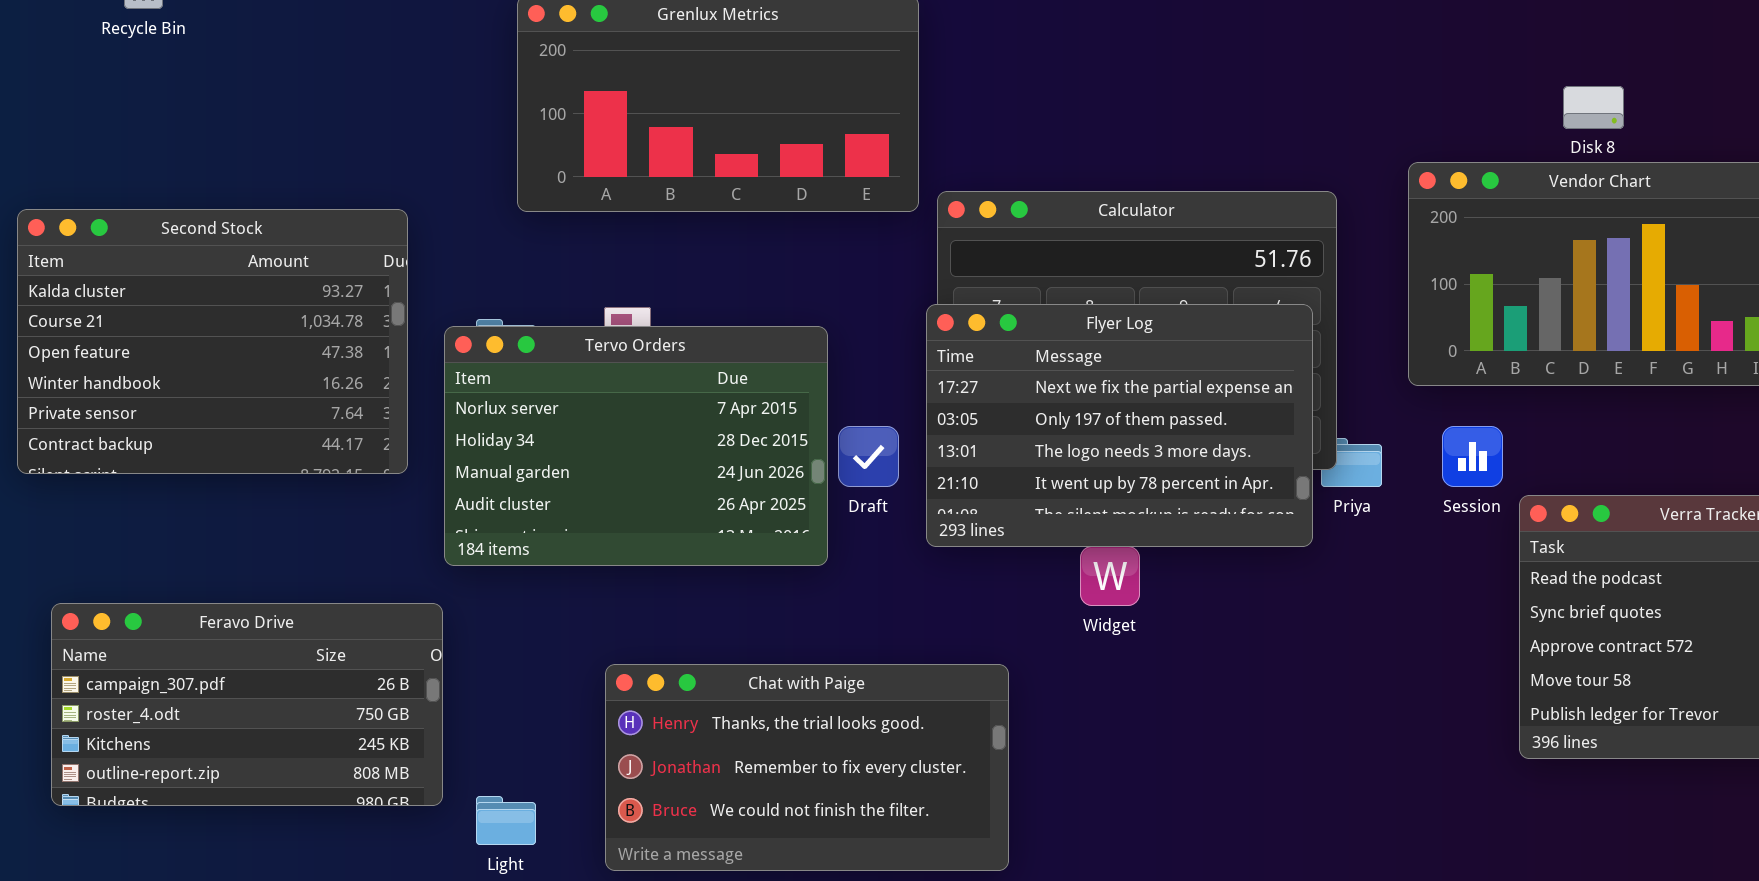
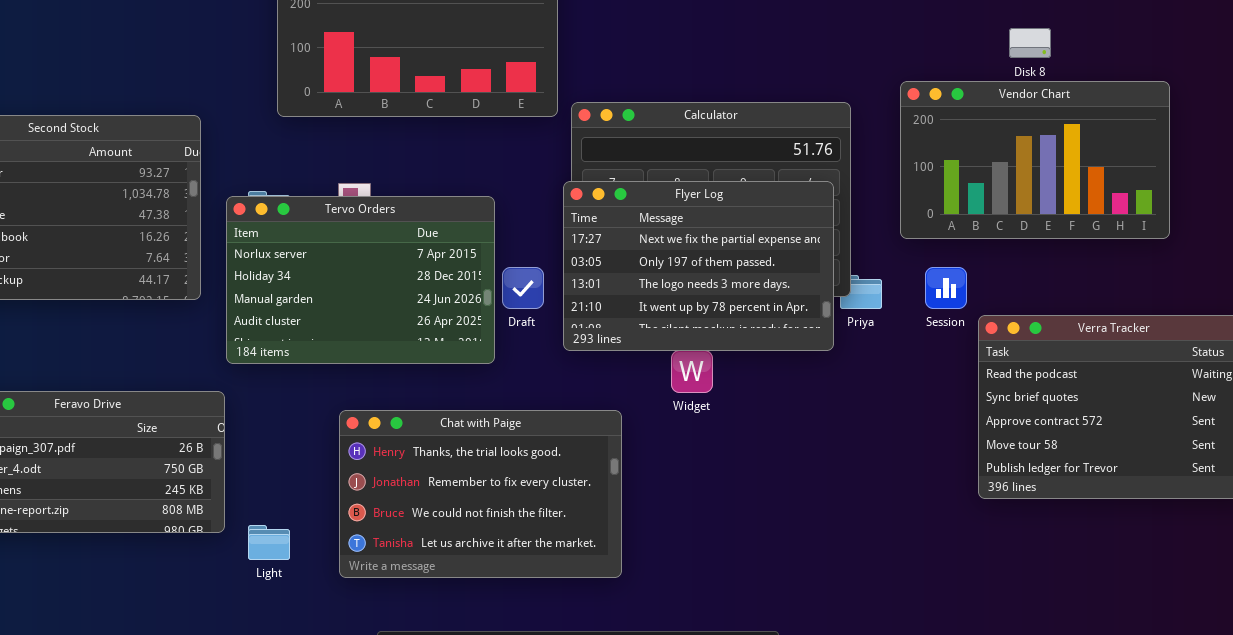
Chat with Paige: [605,664,1009,871] -> [339,410,622,578], resized

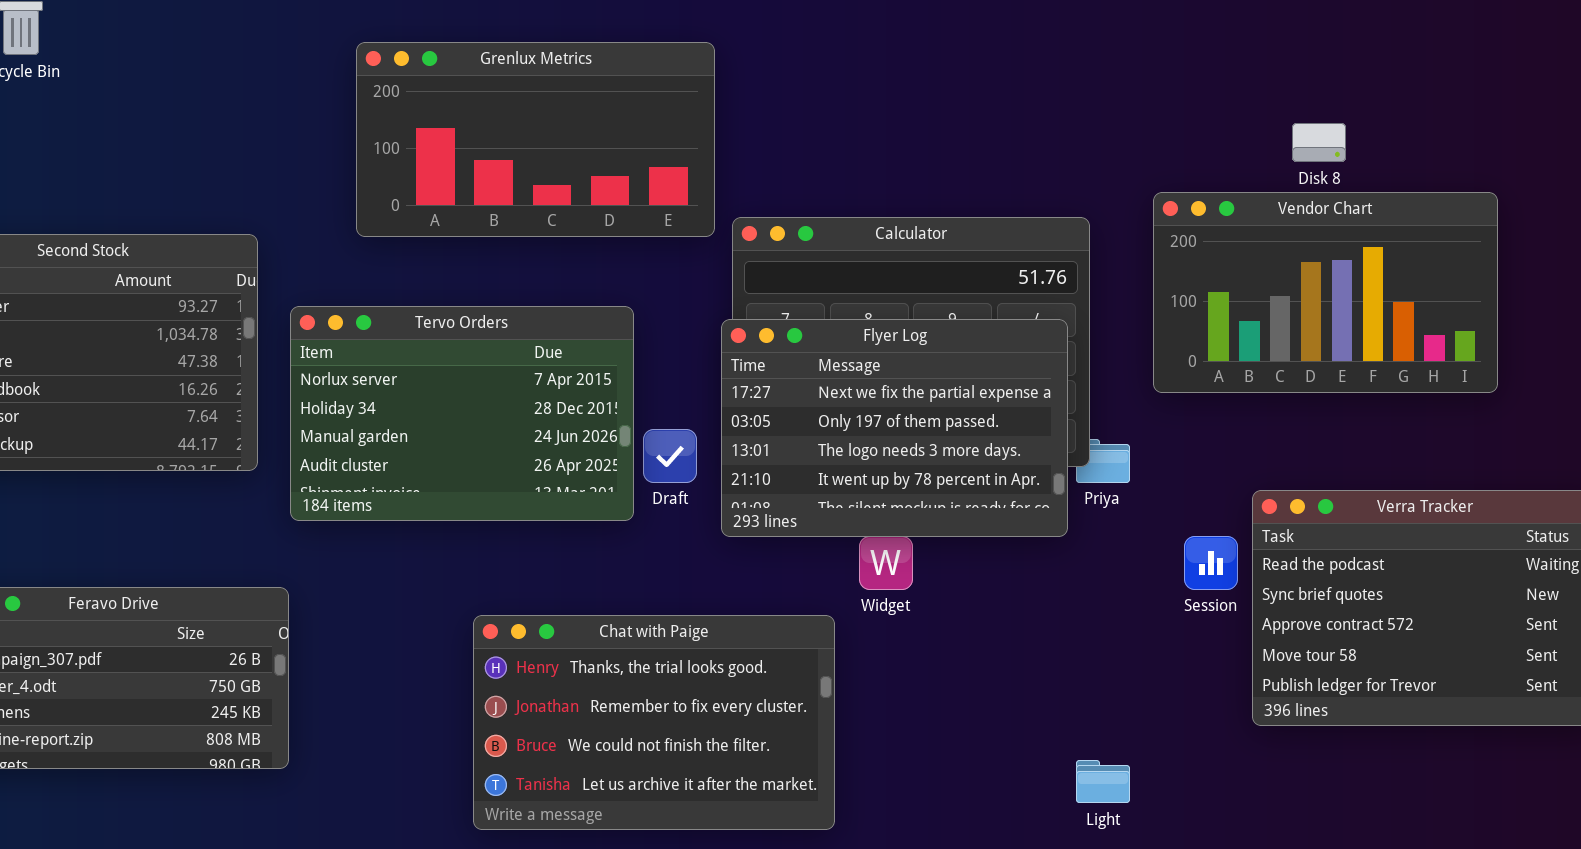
Tervo Orders: [226,196,495,364] -> [290,306,634,521], moved
Session: [925,267,967,309] -> [1184,536,1238,590], moved
Chat with Paige: [339,410,622,578] -> [473,615,835,830], moved
Light: [248,525,290,560] -> [1076,760,1130,803], moved

